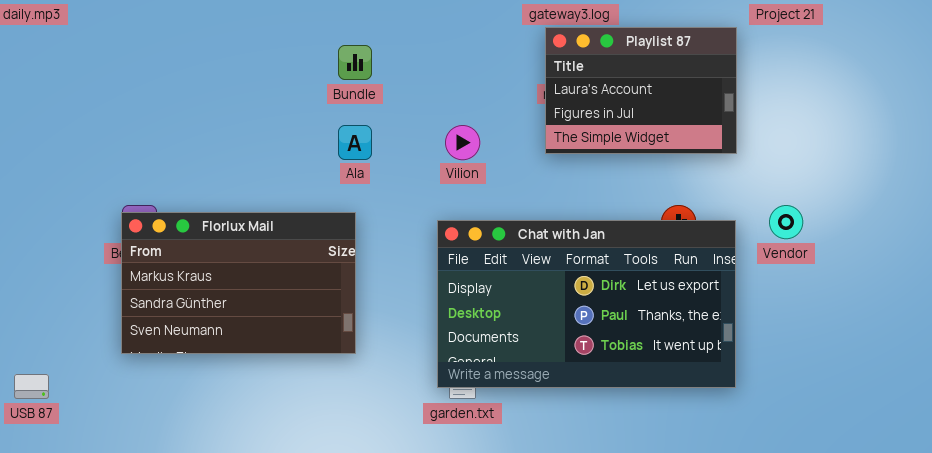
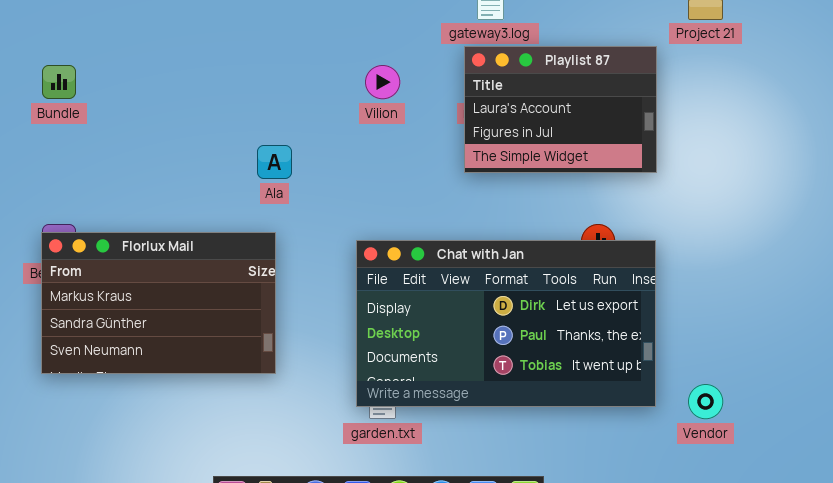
Bundle: [338,45,372,80] -> [42,65,76,99], moved
Vilion: [445,125,480,160] -> [365,65,400,99], moved
Vendor: [769,205,803,239] -> [688,384,723,419], moved

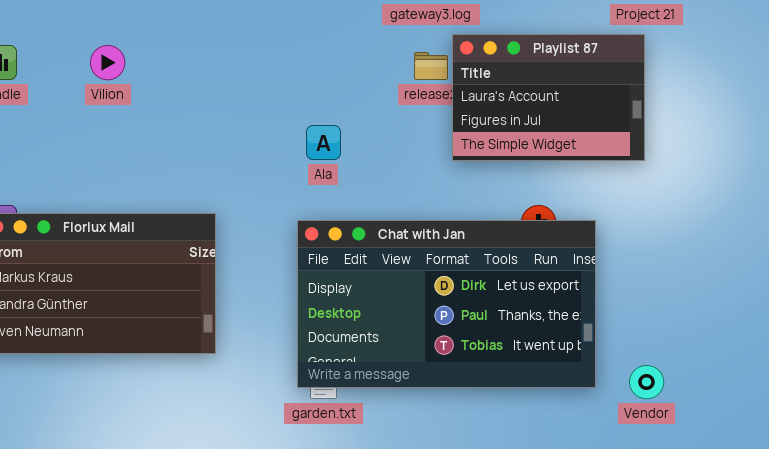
Playlist 87: [464,46,657,173] -> [452,34,645,161], moved
Vilion: [365,65,400,99] -> [90,45,125,80], moved
Ala: [257,145,292,179] -> [306,125,341,160], moved

